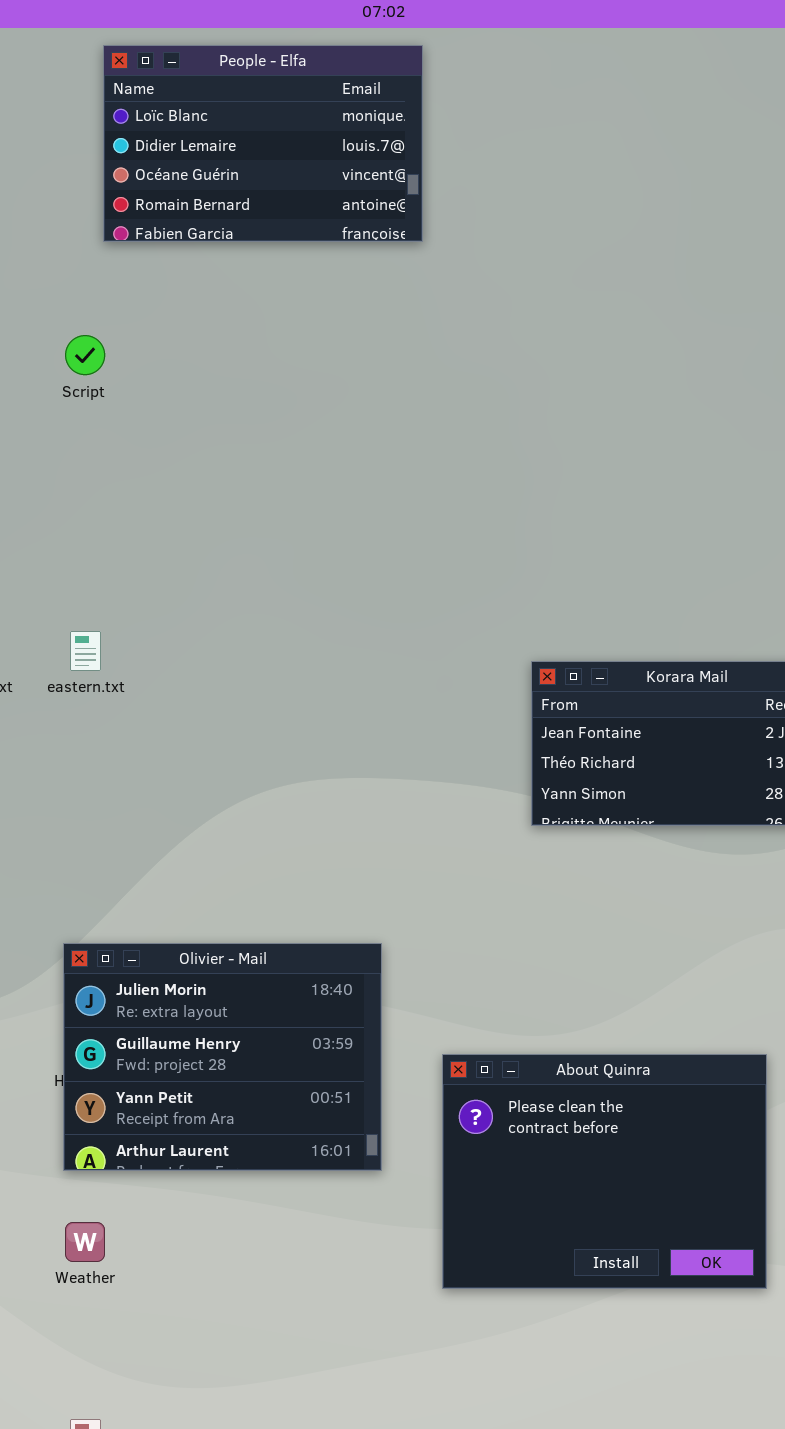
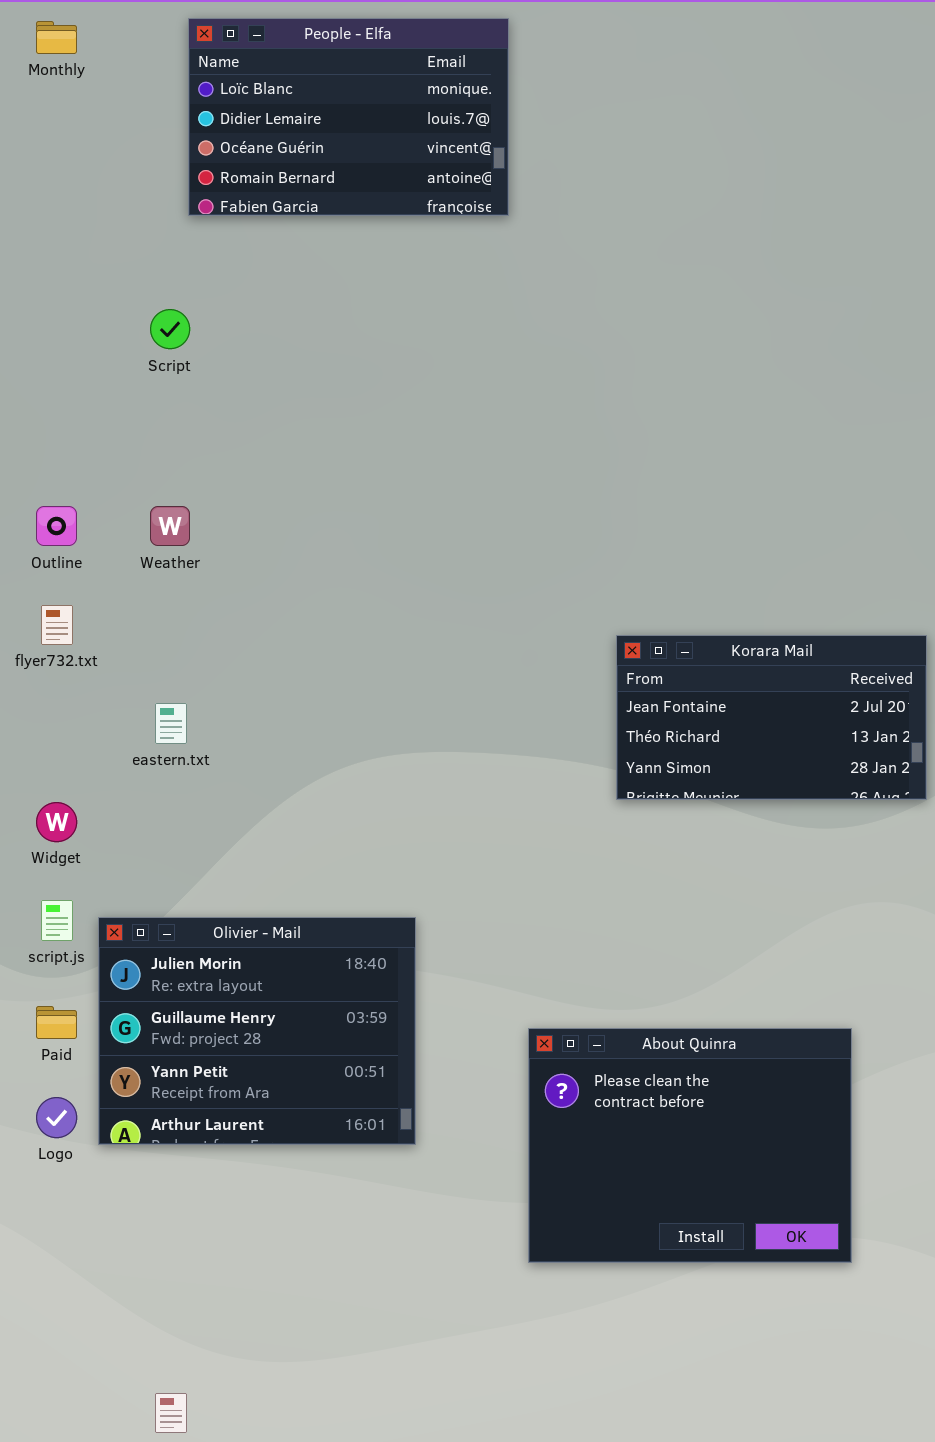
eastern.txt: [70,631,101,671] -> [155,703,187,744], moved
Olivier - Mail: [63,943,382,1171] -> [98,917,416,1145], moved
Weather: [65,1222,105,1262] -> [150,506,190,546], moved

